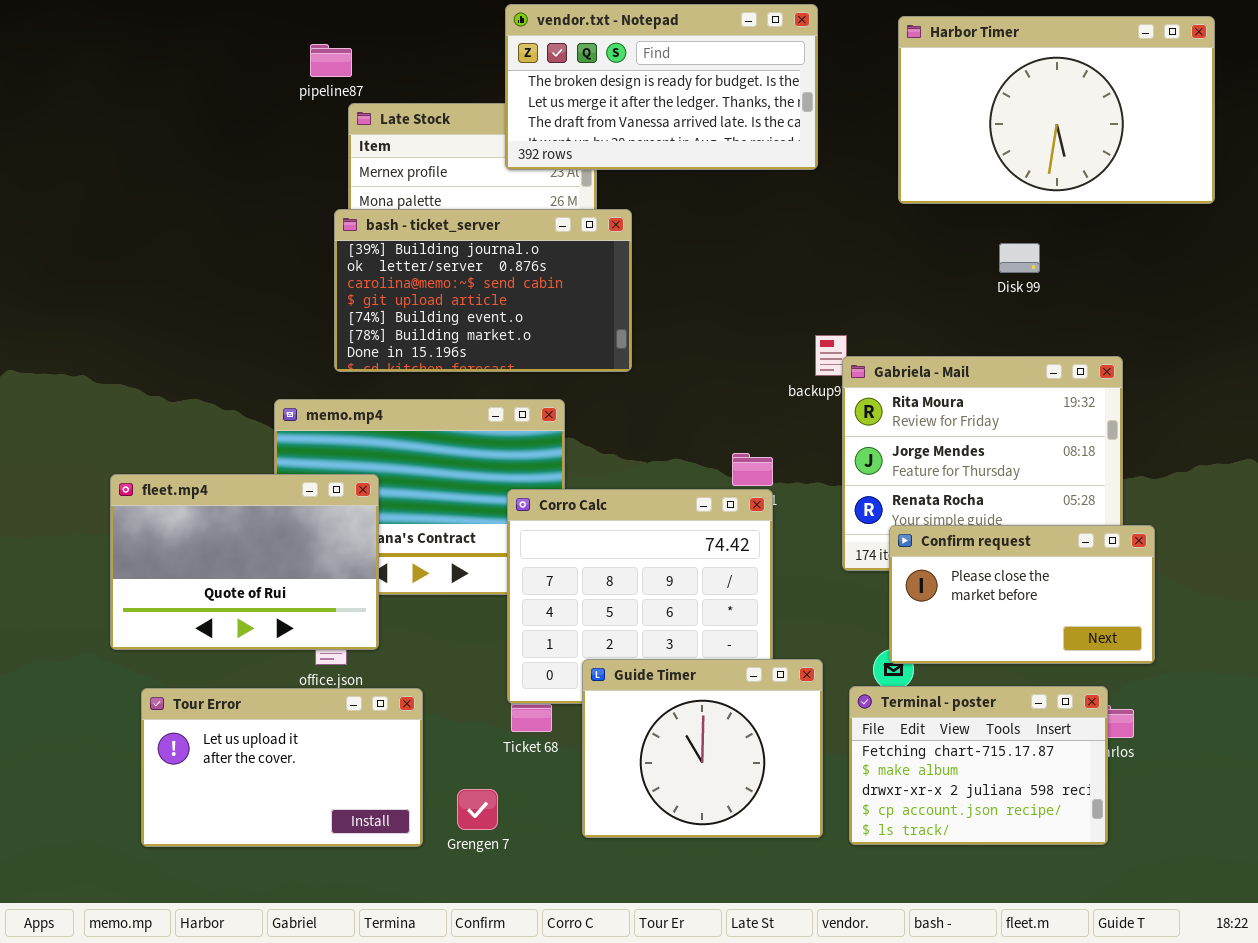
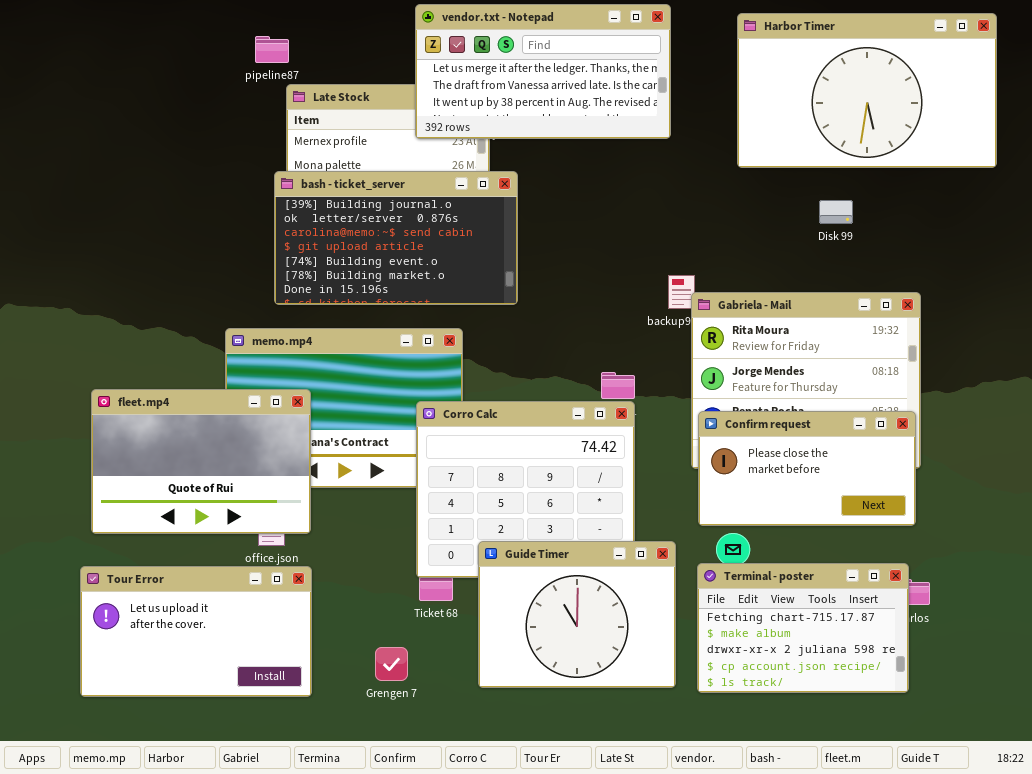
vendor.txt - Notepad: [505,4,818,170] -> [415,4,671,139], scrolled down 1 row
Confirm request: [889,525,1155,664] -> [698,411,916,526], moved
Tour Error: [141,688,423,847] -> [80,566,312,697], moved

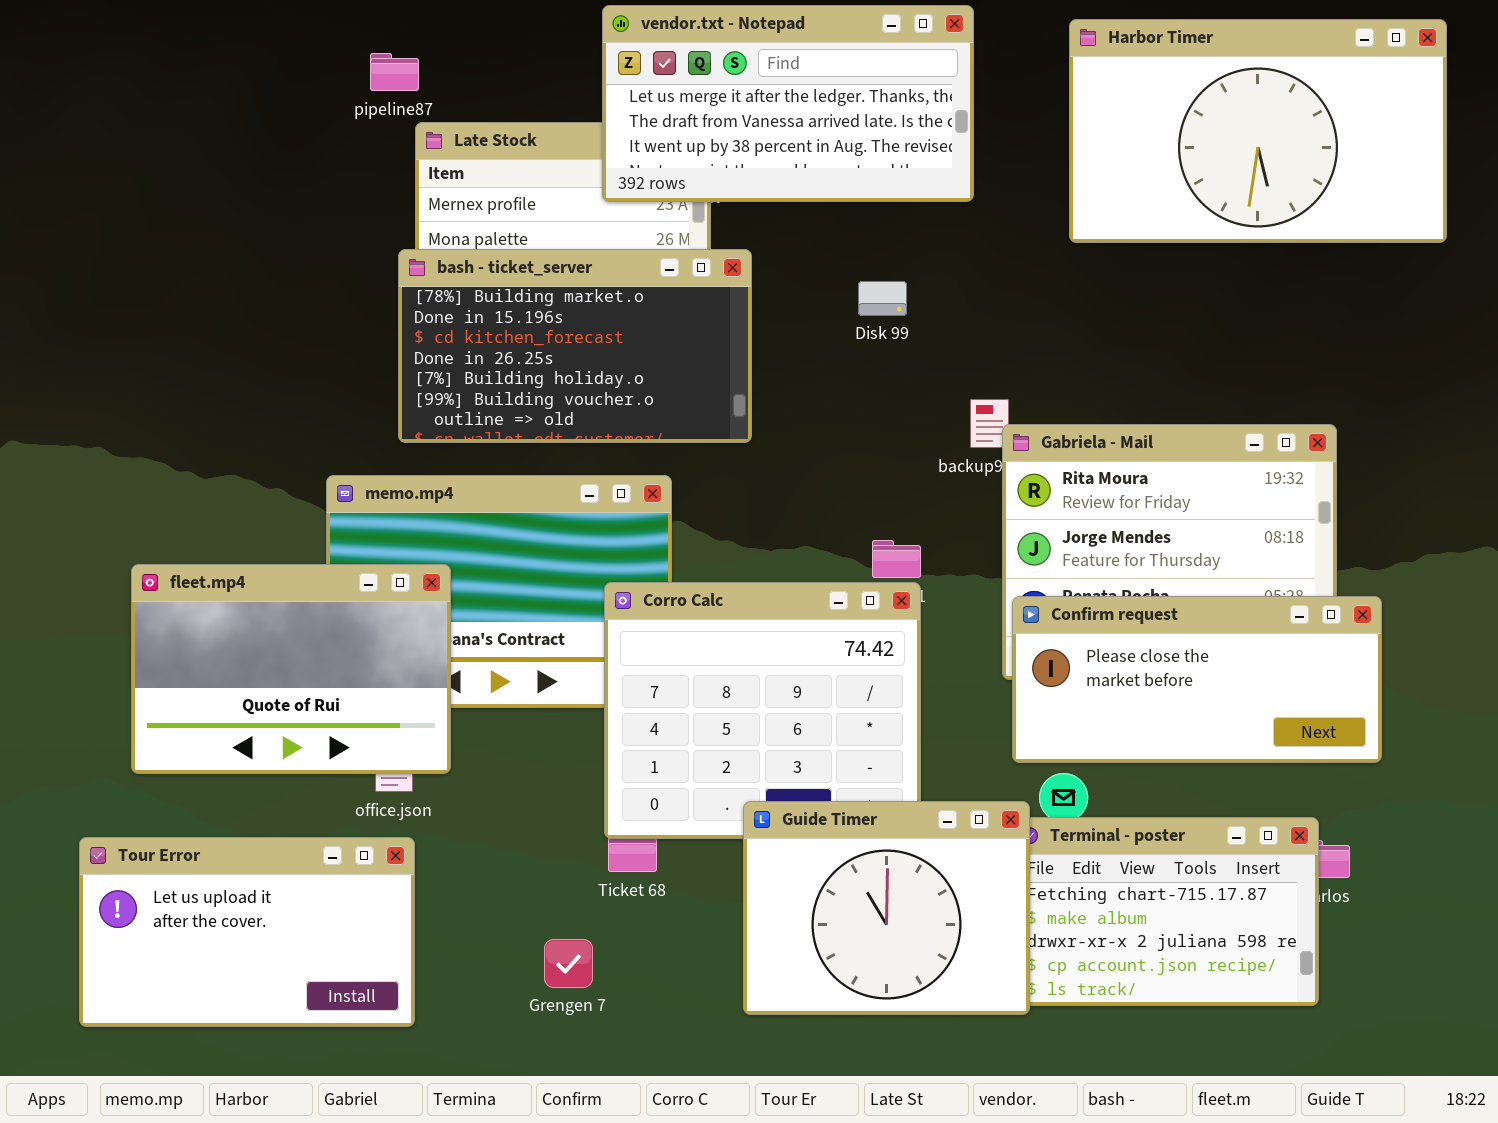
bash - ticket_server: [274,171,518,305] -> [398,249,752,443], scrolled down 5 rows
Disk 99: [819,200,853,224] -> [858,281,907,316], moved
Confirm request: [698,411,916,526] -> [1012,596,1382,763], resized
Guide Timer: [478,541,676,688] -> [743,801,1030,1015], moved
Tour Error: [80,566,312,697] -> [79,837,415,1027], moved

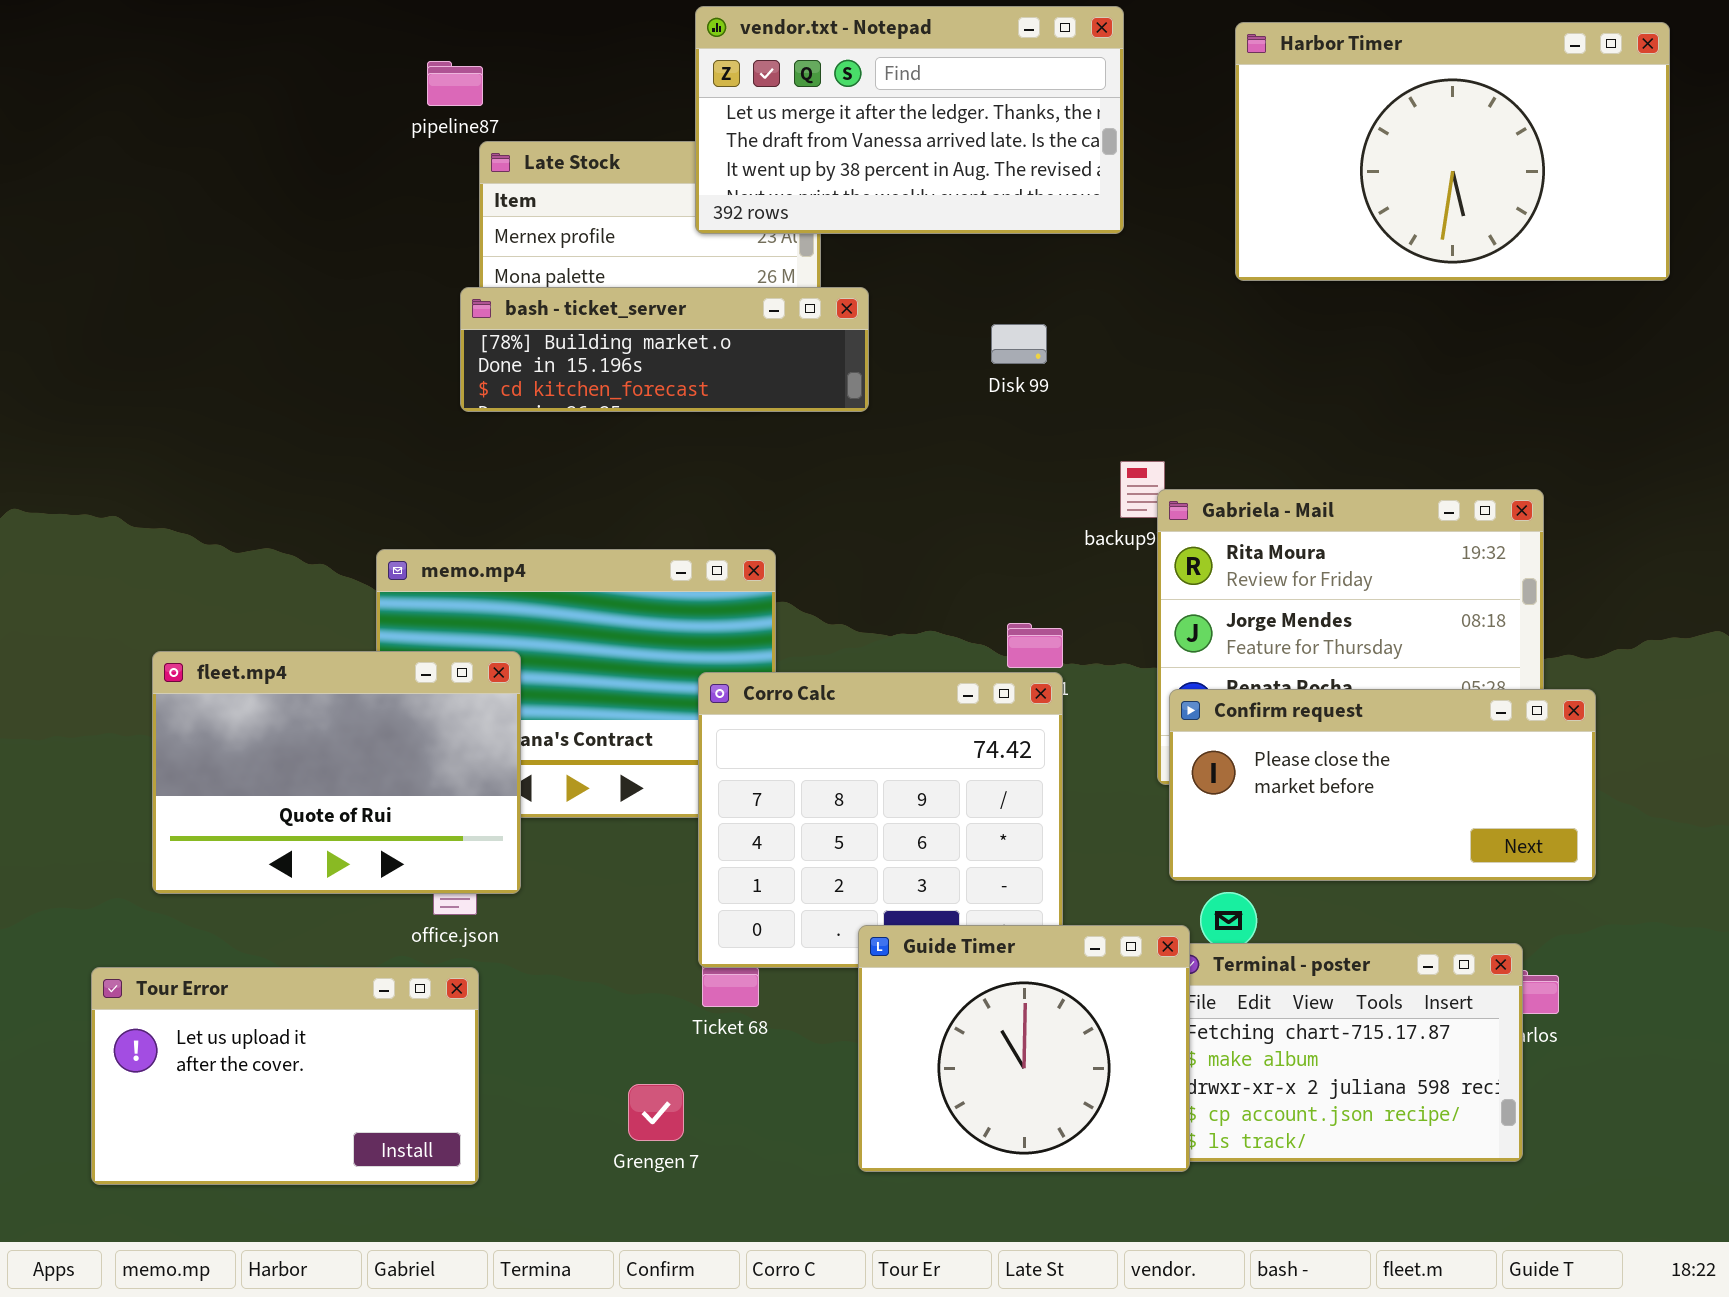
bash - ticket_server: [398,249,752,443] -> [460,287,869,412], resized

